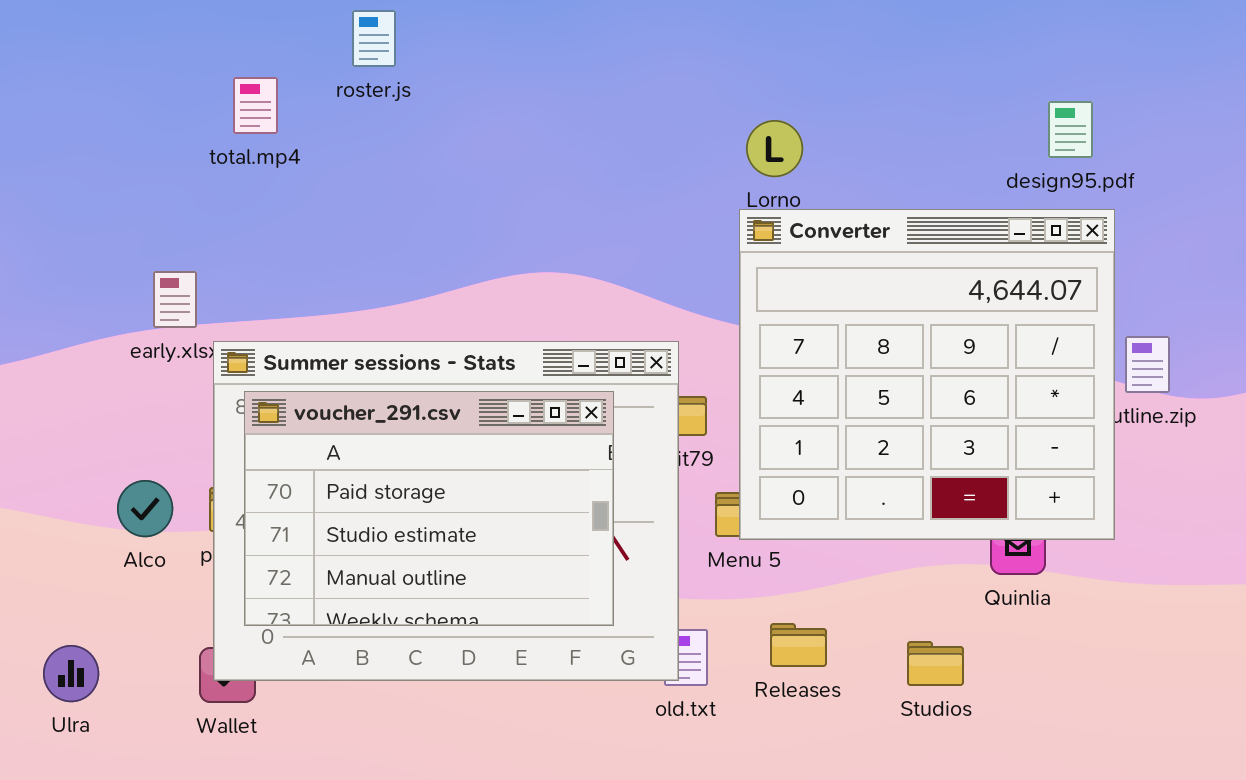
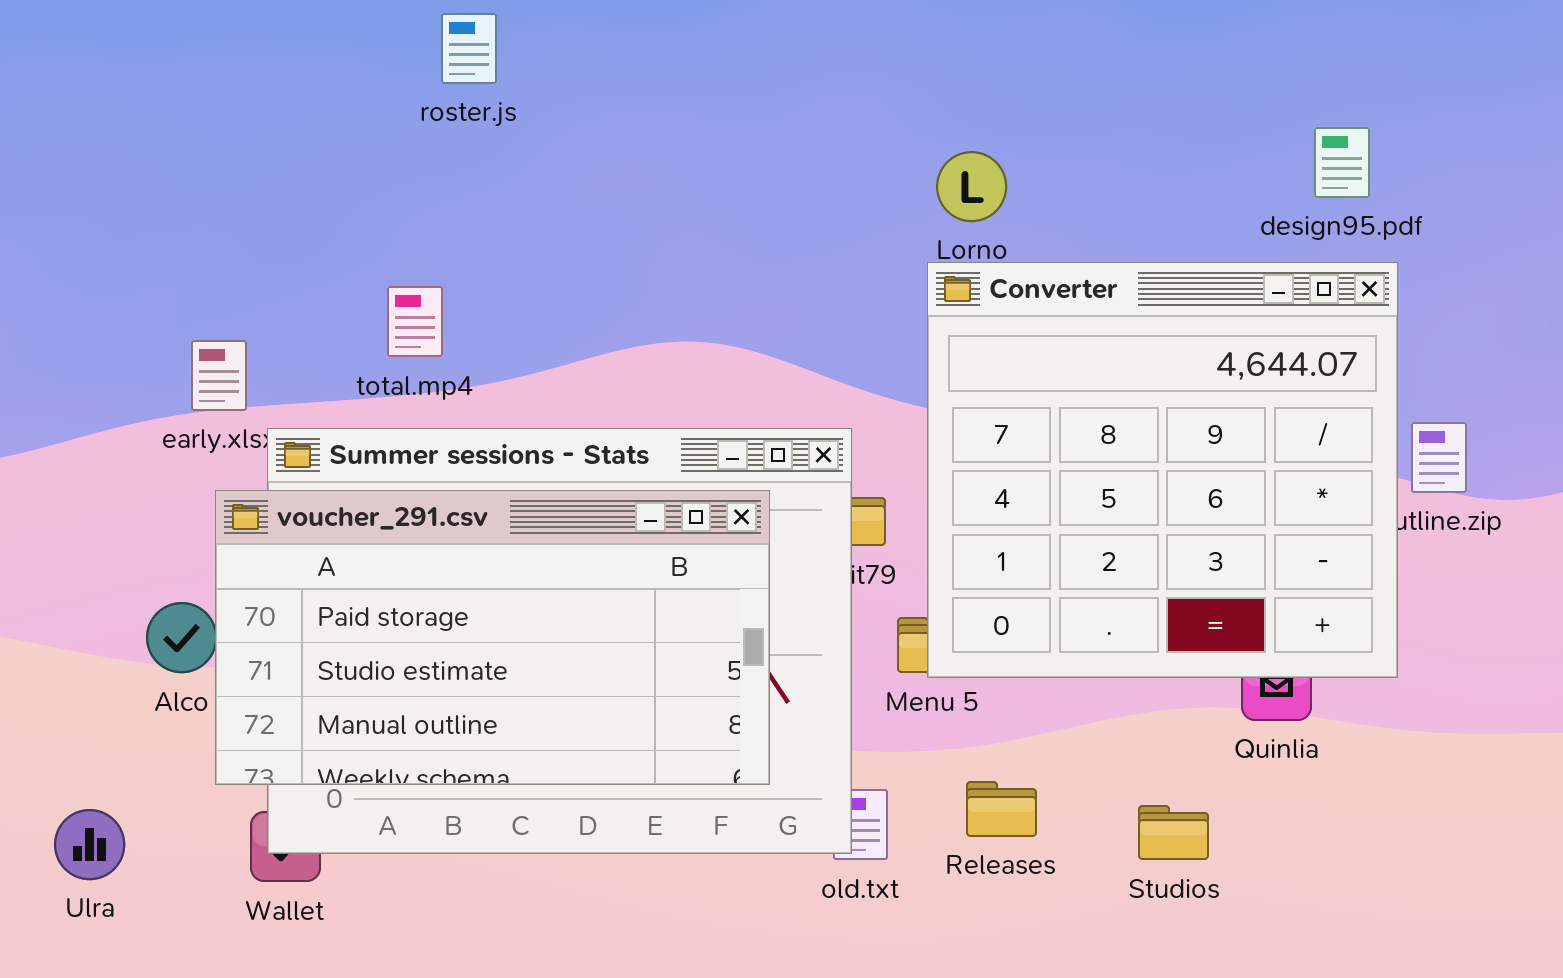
total.mp4: [233,77,278,134] -> [387,286,443,357], moved
voucher_291.csv: [244,391,614,626] -> [215,490,770,785], resized

